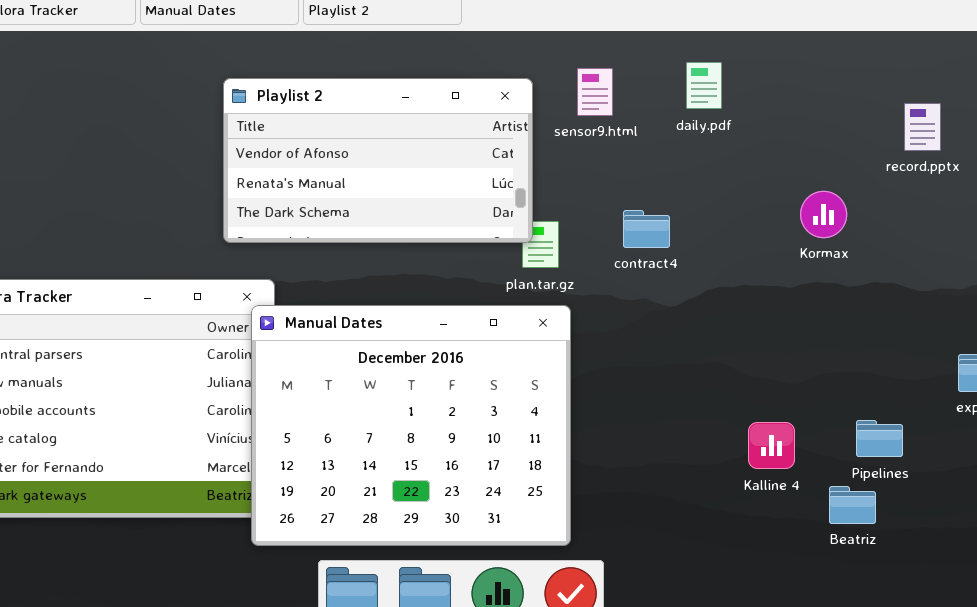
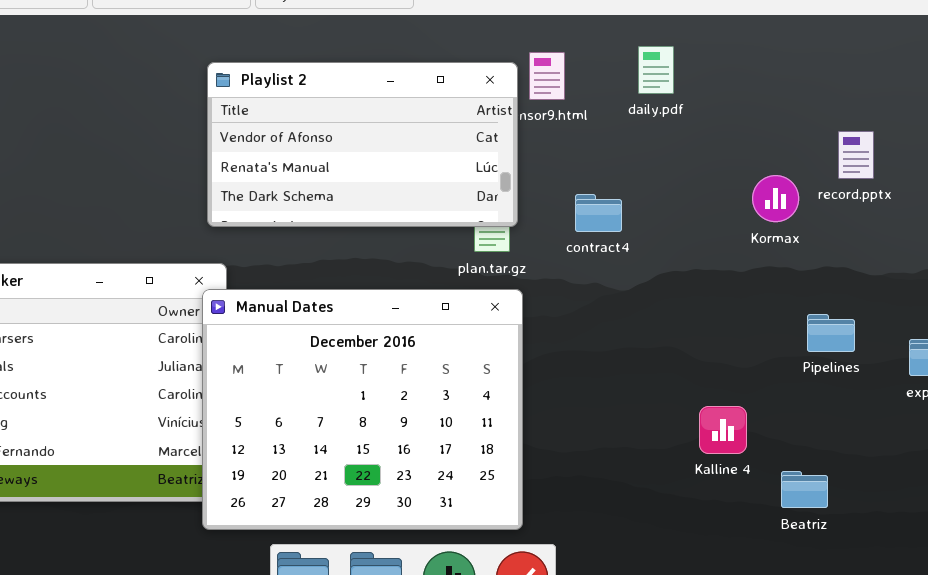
Playlist 2: [223,78,533,243] -> [207,62,518,227], moved
record.pptx: [904,103,941,151] -> [838,131,874,179], moved
Pipelines: [856,420,903,457] -> [807,314,855,352], moved

